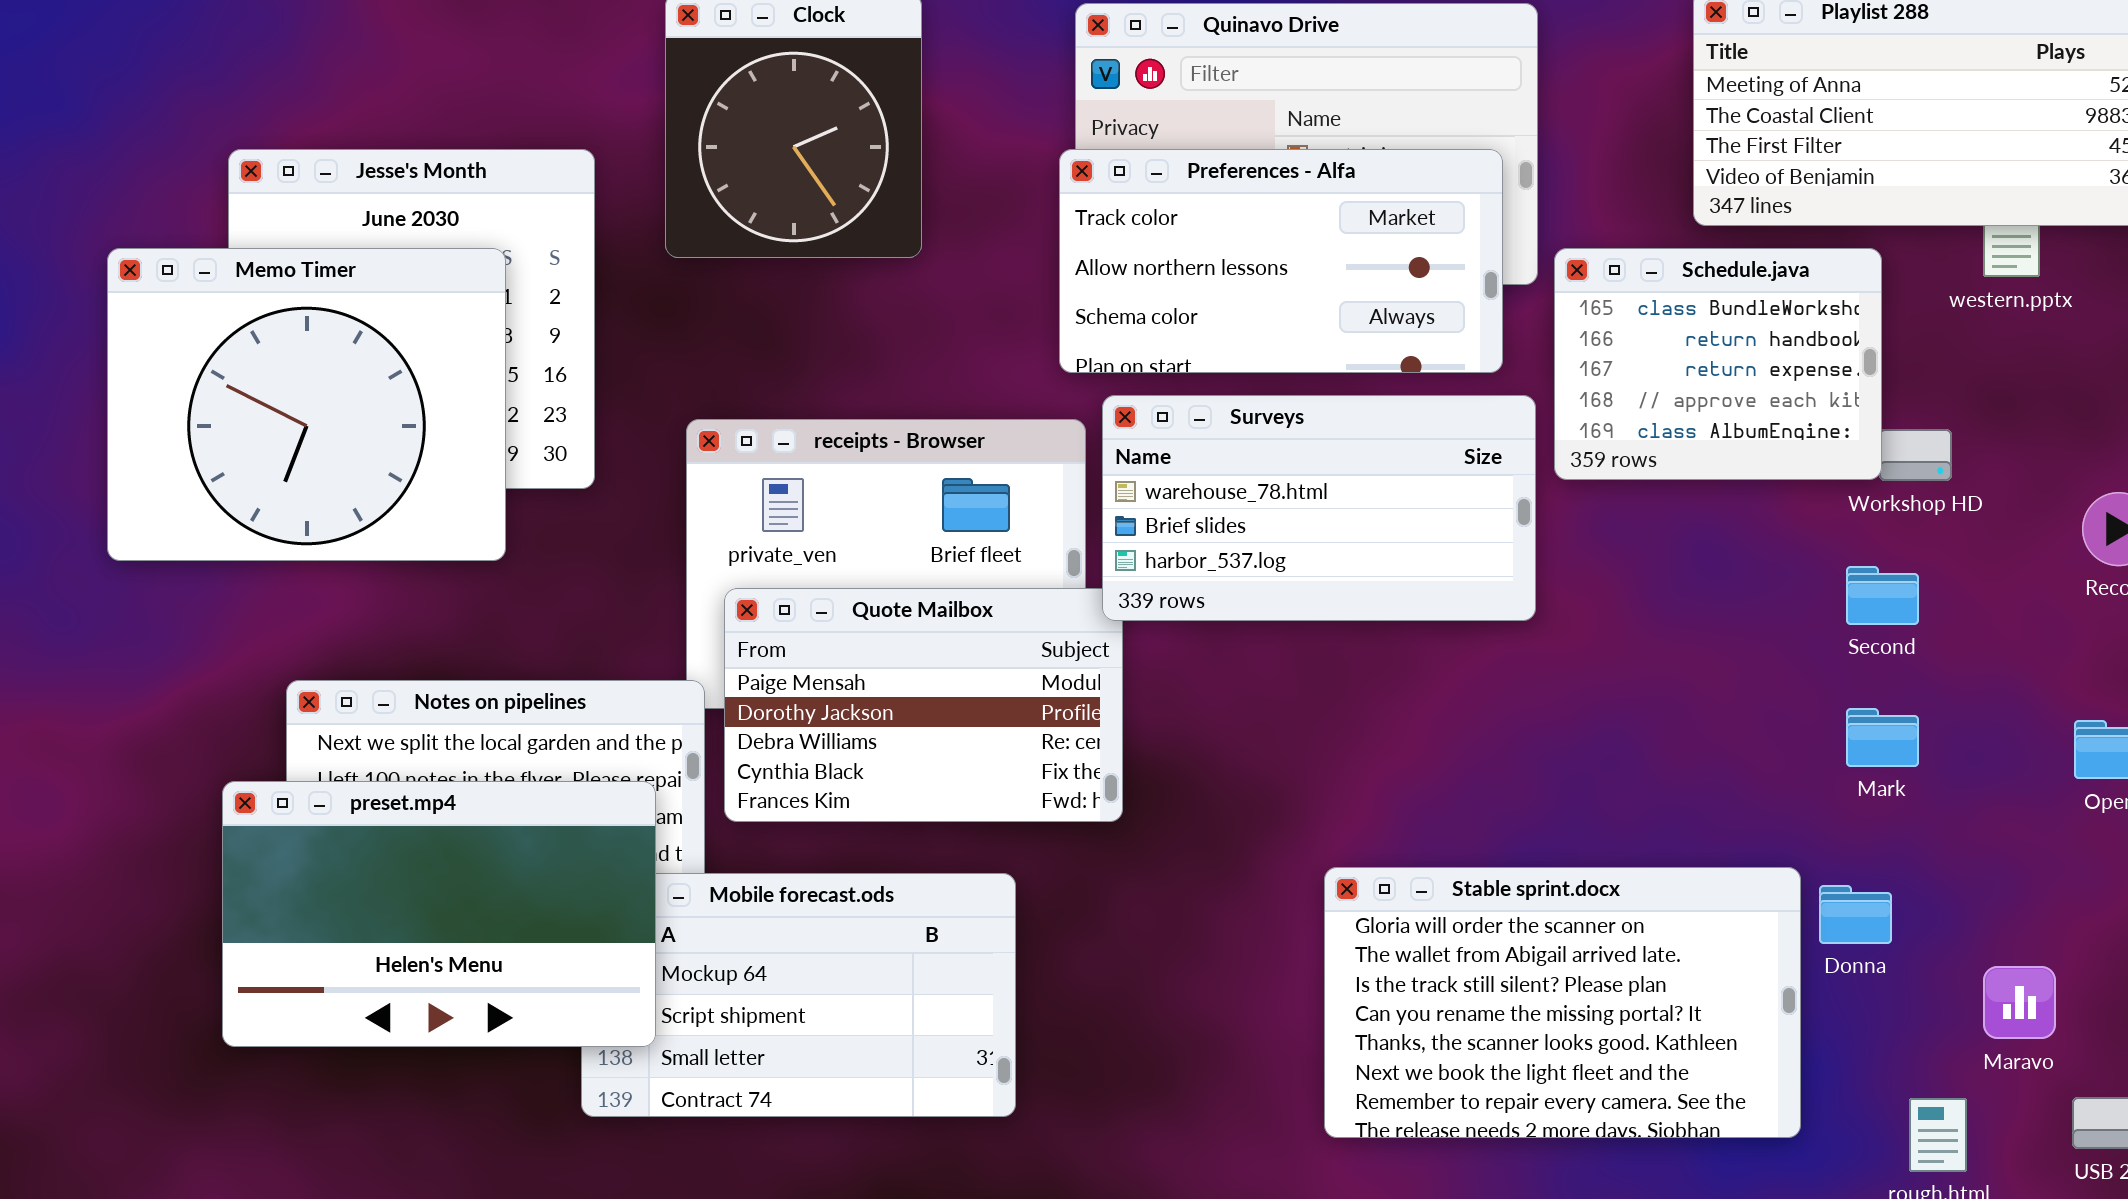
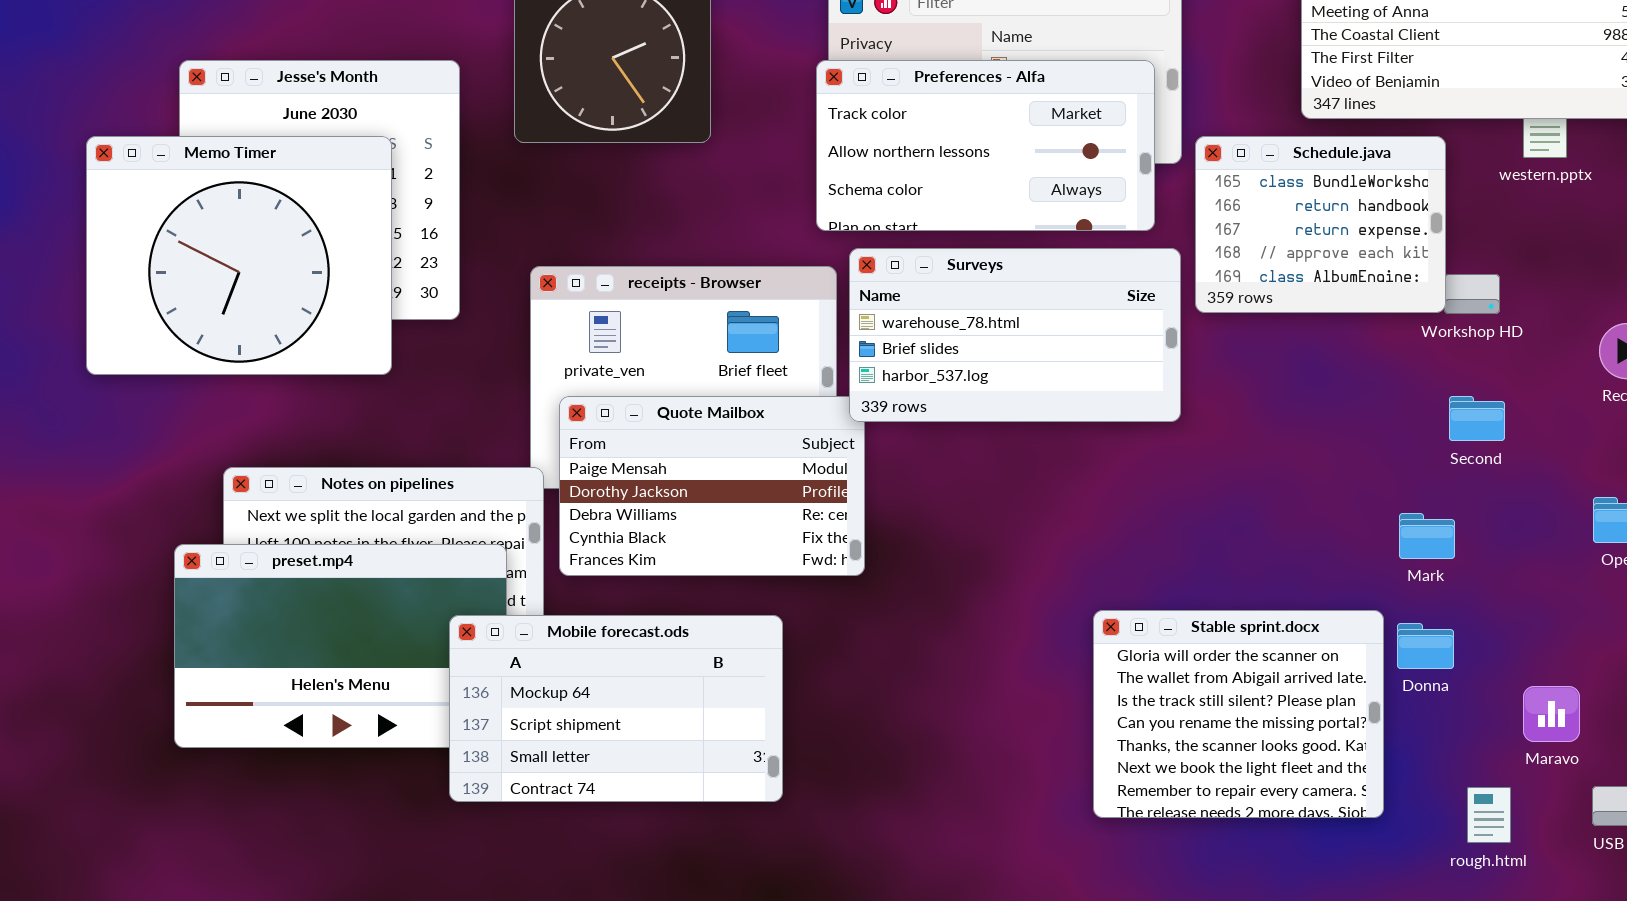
Second: [1846,566,1919,625] -> [1449,396,1505,441], moved
Mark: [1846,708,1919,767] -> [1399,513,1455,559], moved
Stable sprint.docx: [1324,867,1801,1138] -> [1093,610,1384,818], resized
Mobile forecast.ods: [581,873,1016,1117] -> [449,615,783,802], raised

